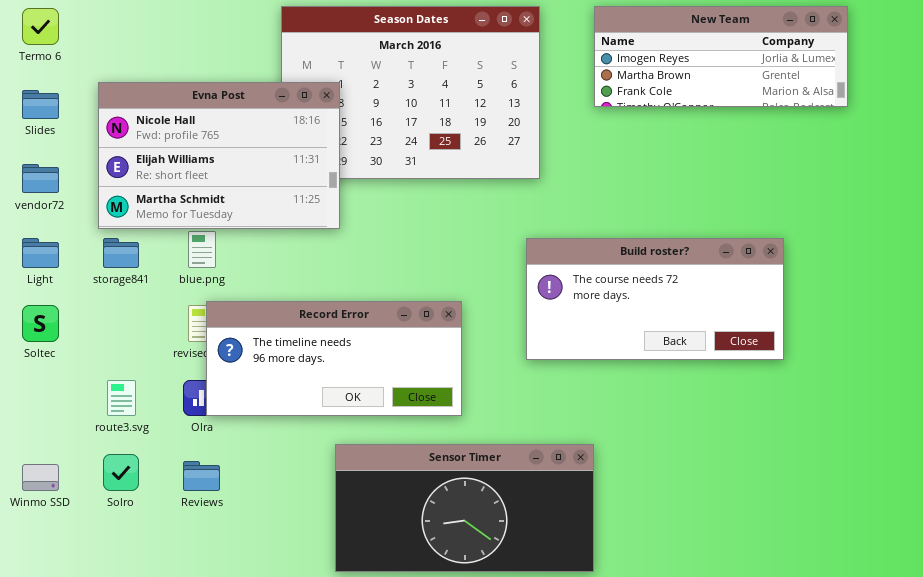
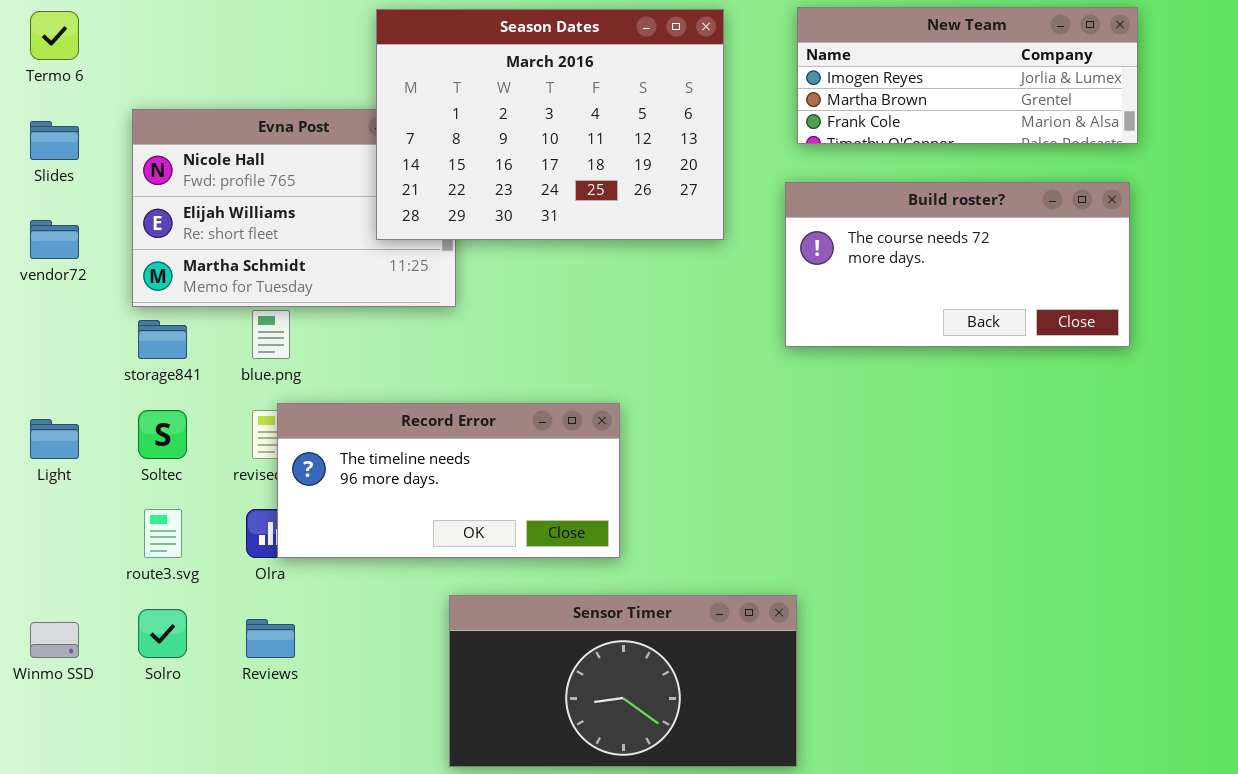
Season Dates: [281,6,540,179] -> [376,9,724,240], raised
Build roster?: [526,238,784,360] -> [785,182,1130,347], moved
Light: [22,238,59,268] -> [30,419,79,459], moved
Soltec: [22,305,59,342] -> [138,410,187,459], moved

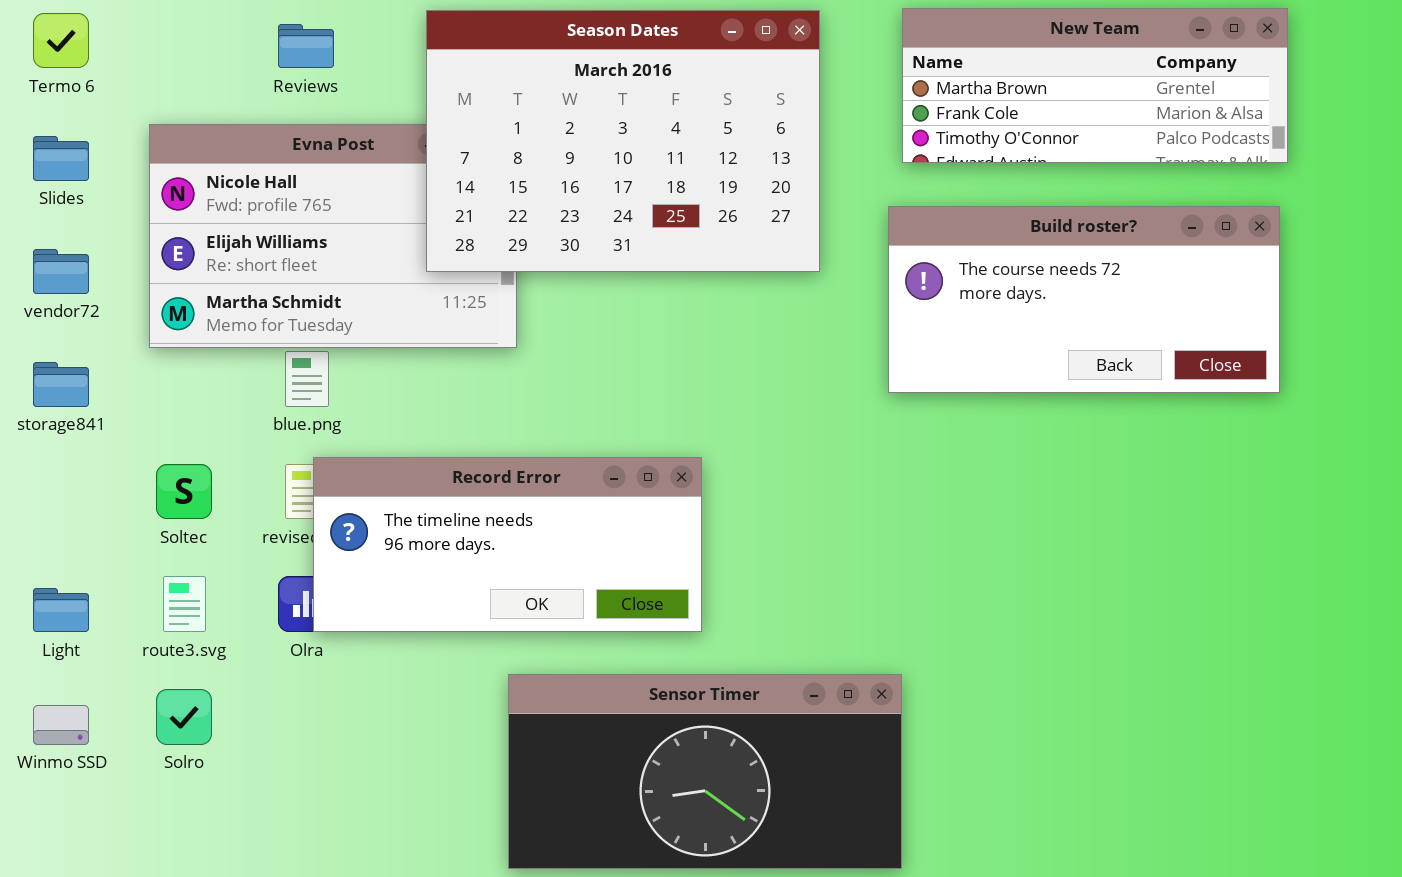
New Team: [797,7,1138,144] -> [902,8,1288,163], scrolled down 1 row
storage841: [138,320,187,359] -> [33,362,89,407], moved
Light: [30,419,79,459] -> [33,588,89,632], moved
Reviews: [246,619,295,658] -> [278,24,334,68], moved

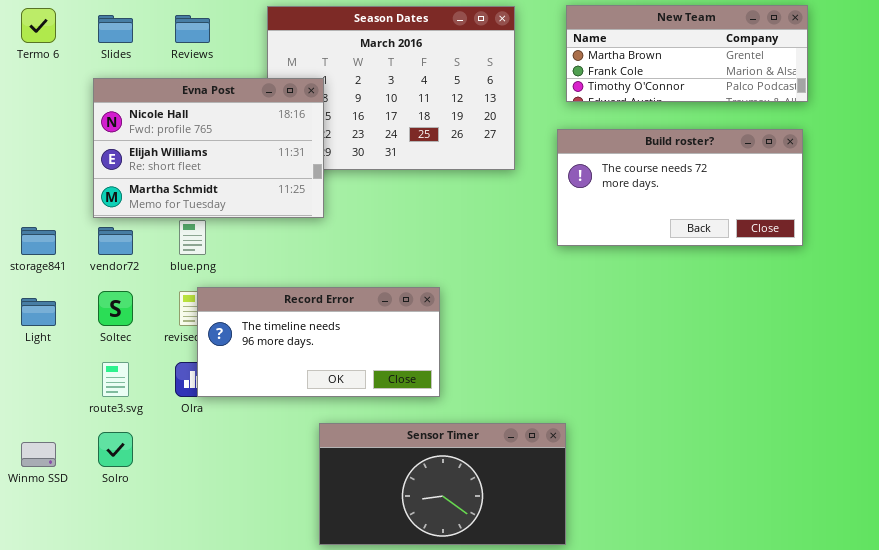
Evna Post: [149,124,517,348] -> [93,78,324,218], raised
Slides: [33,136,89,181] -> [98,15,133,43], moved
vendor72: [33,249,89,294] -> [98,227,133,255], moved
Light: [33,588,89,632] -> [21,298,56,326], moved

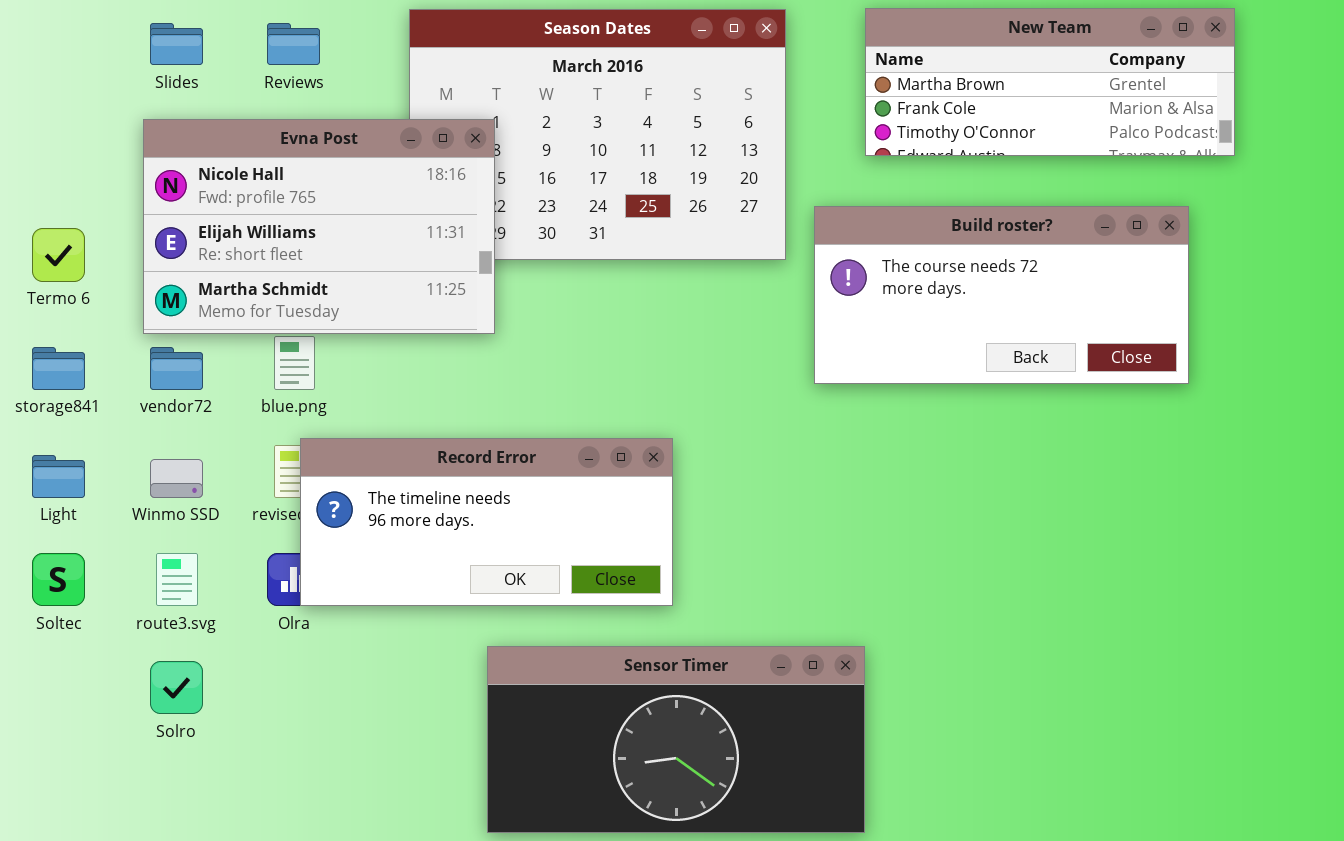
Termo 6: [21,8,56,43] -> [32,228,85,282], moved
Build roster?: [557,129,803,246] -> [814,206,1189,384], moved
Soltec: [98,291,133,326] -> [32,553,85,606], moved
Winmo SSD: [21,442,56,467] -> [150,459,203,498], moved

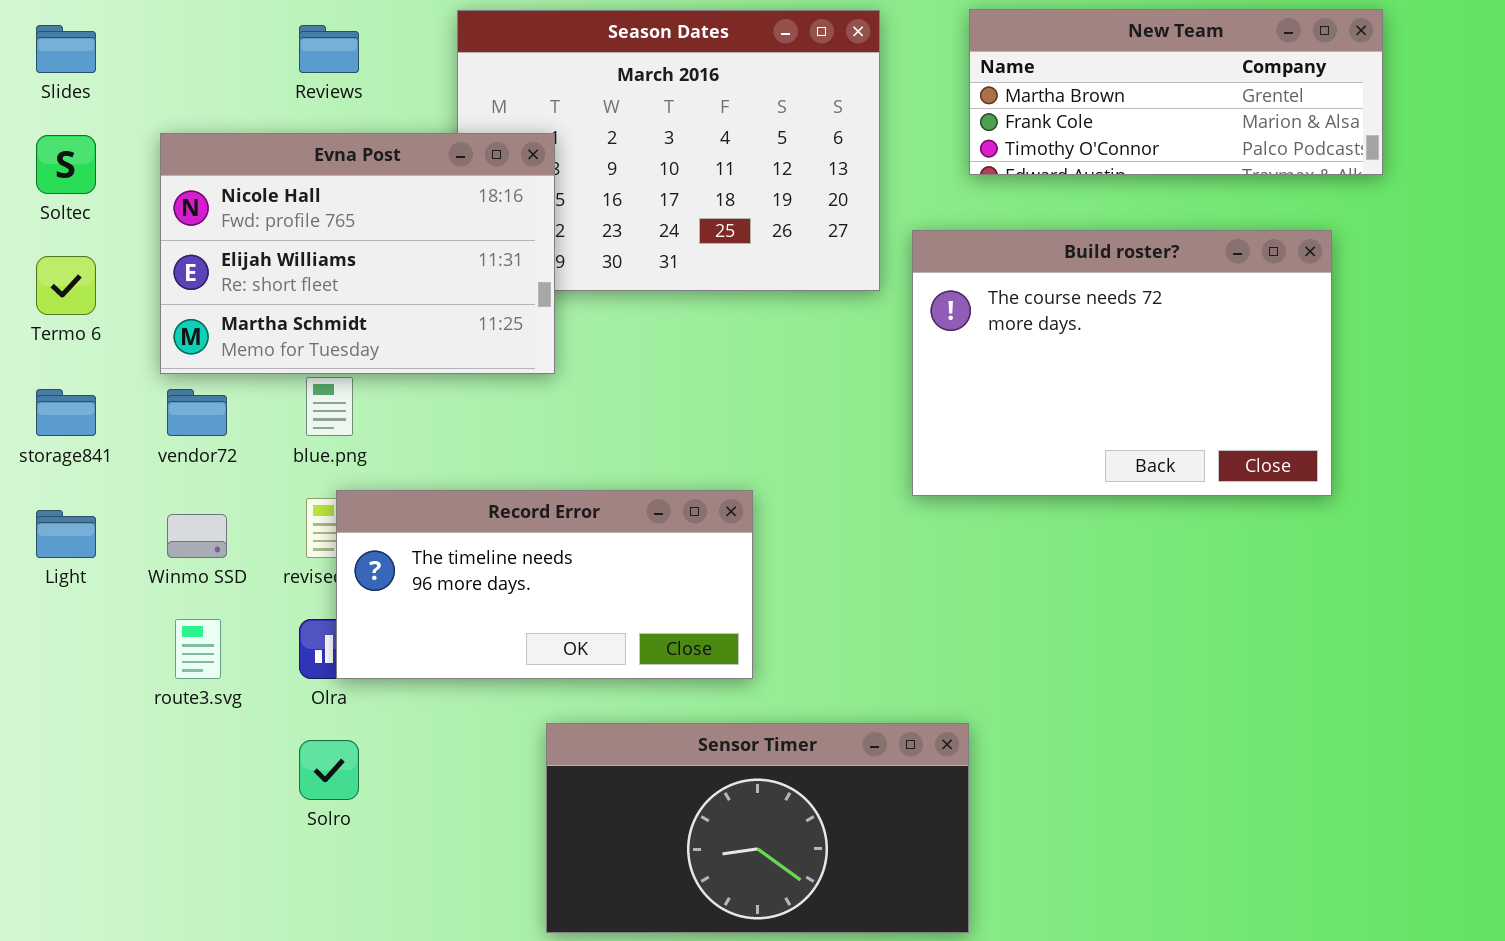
Slides: [150,23,203,65] -> [36,25,96,73], moved
Build roster?: [814,206,1189,384] -> [912,230,1332,496], resized
Soltec: [32,553,85,606] -> [36,135,96,194], moved
Solro: [150,661,203,714] -> [299,740,359,800], moved

